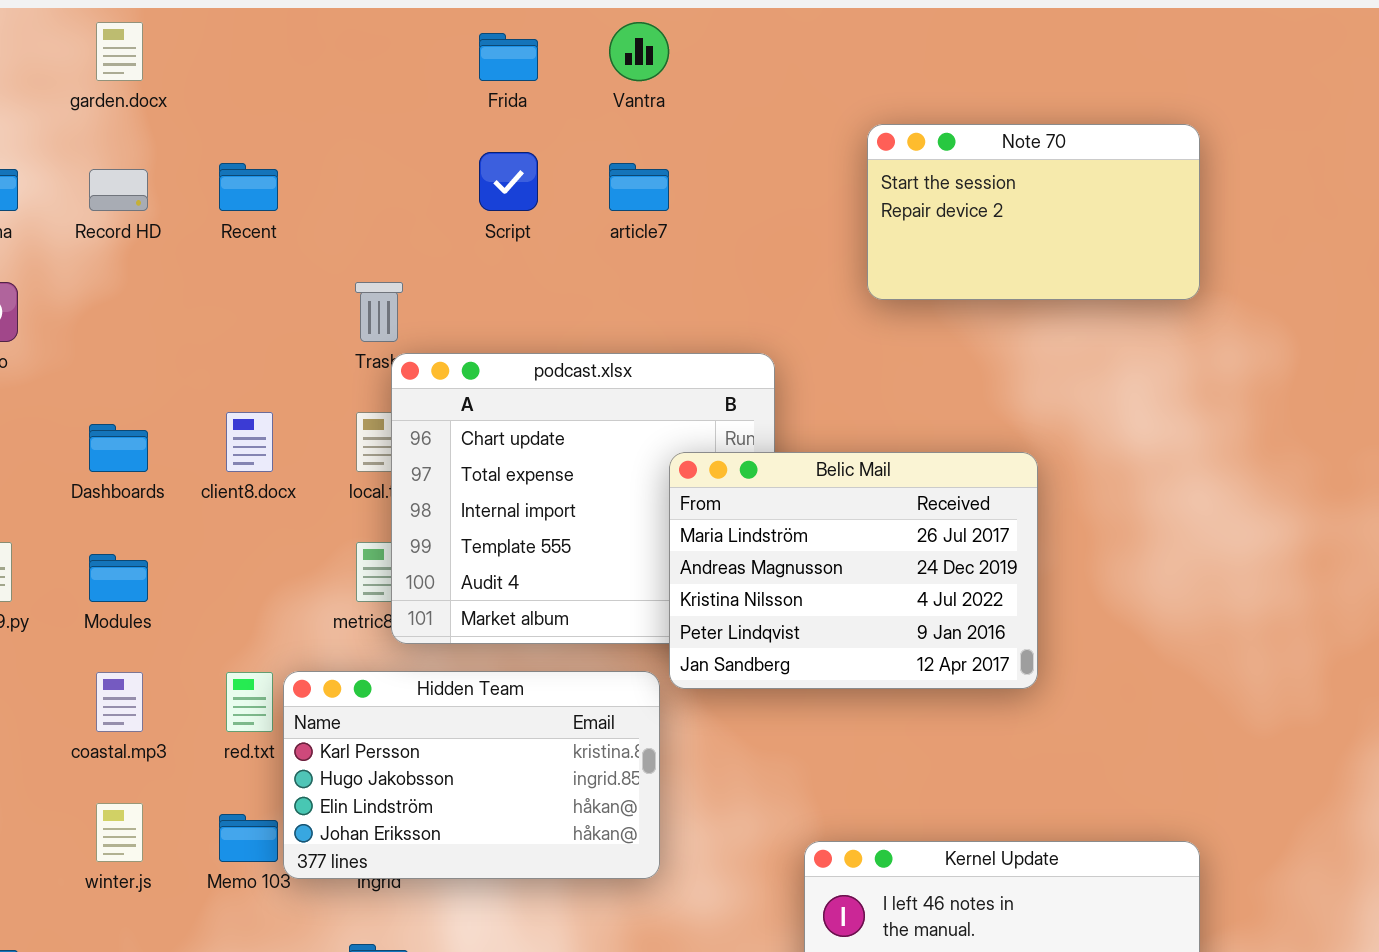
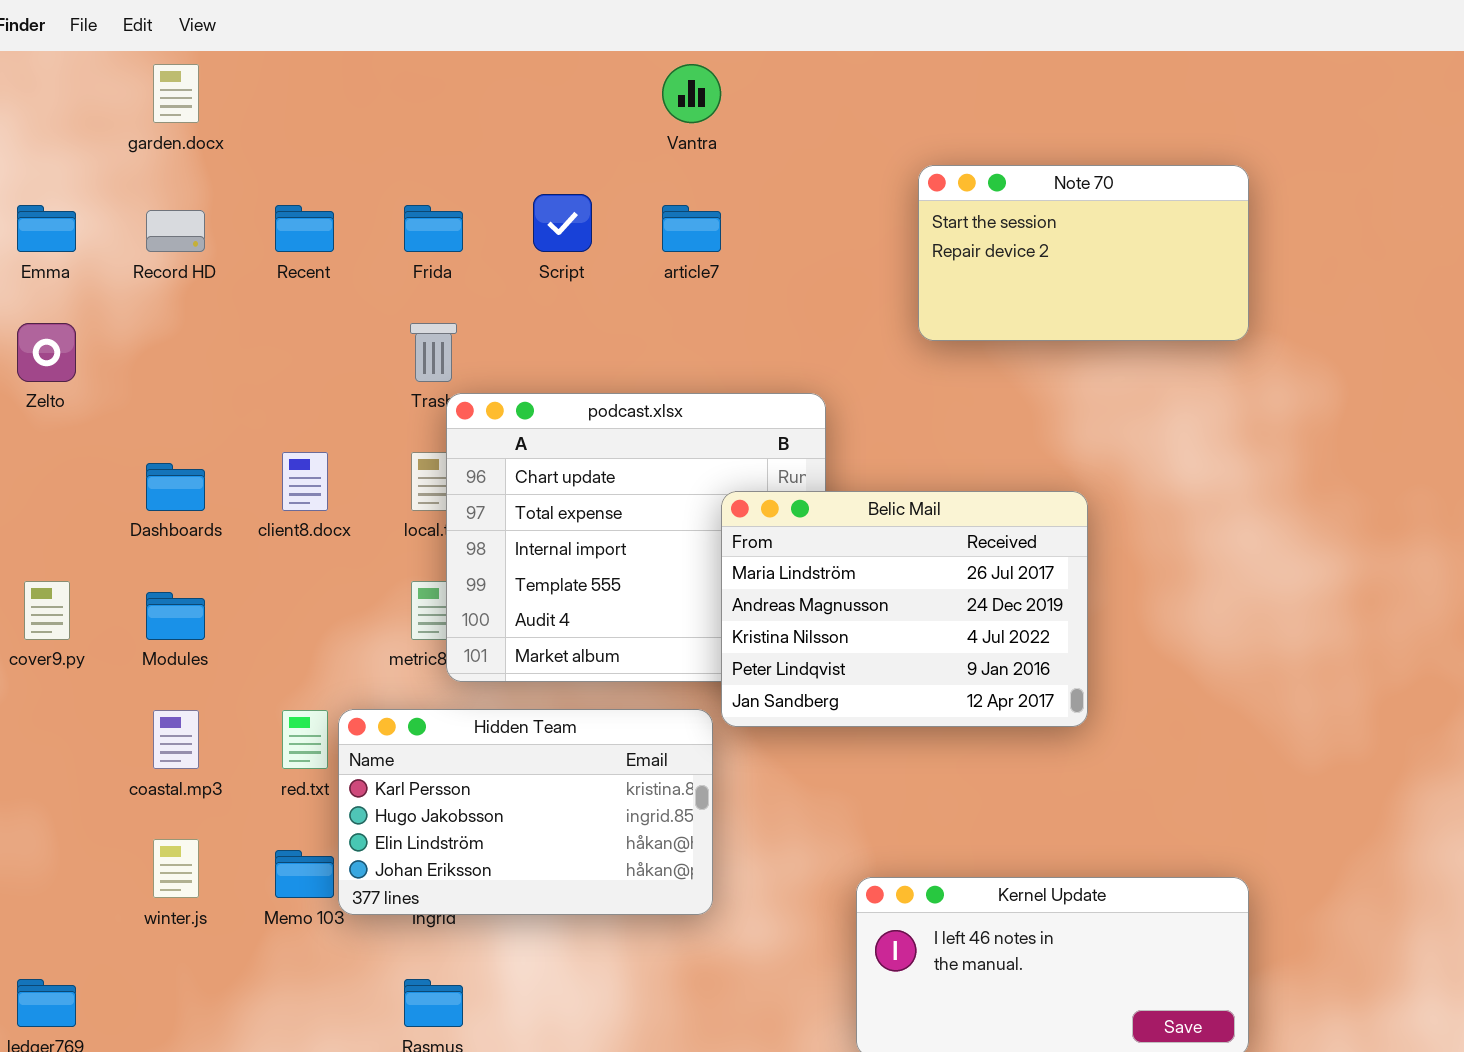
Frida: [479,33,538,81] -> [404,205,463,252], moved

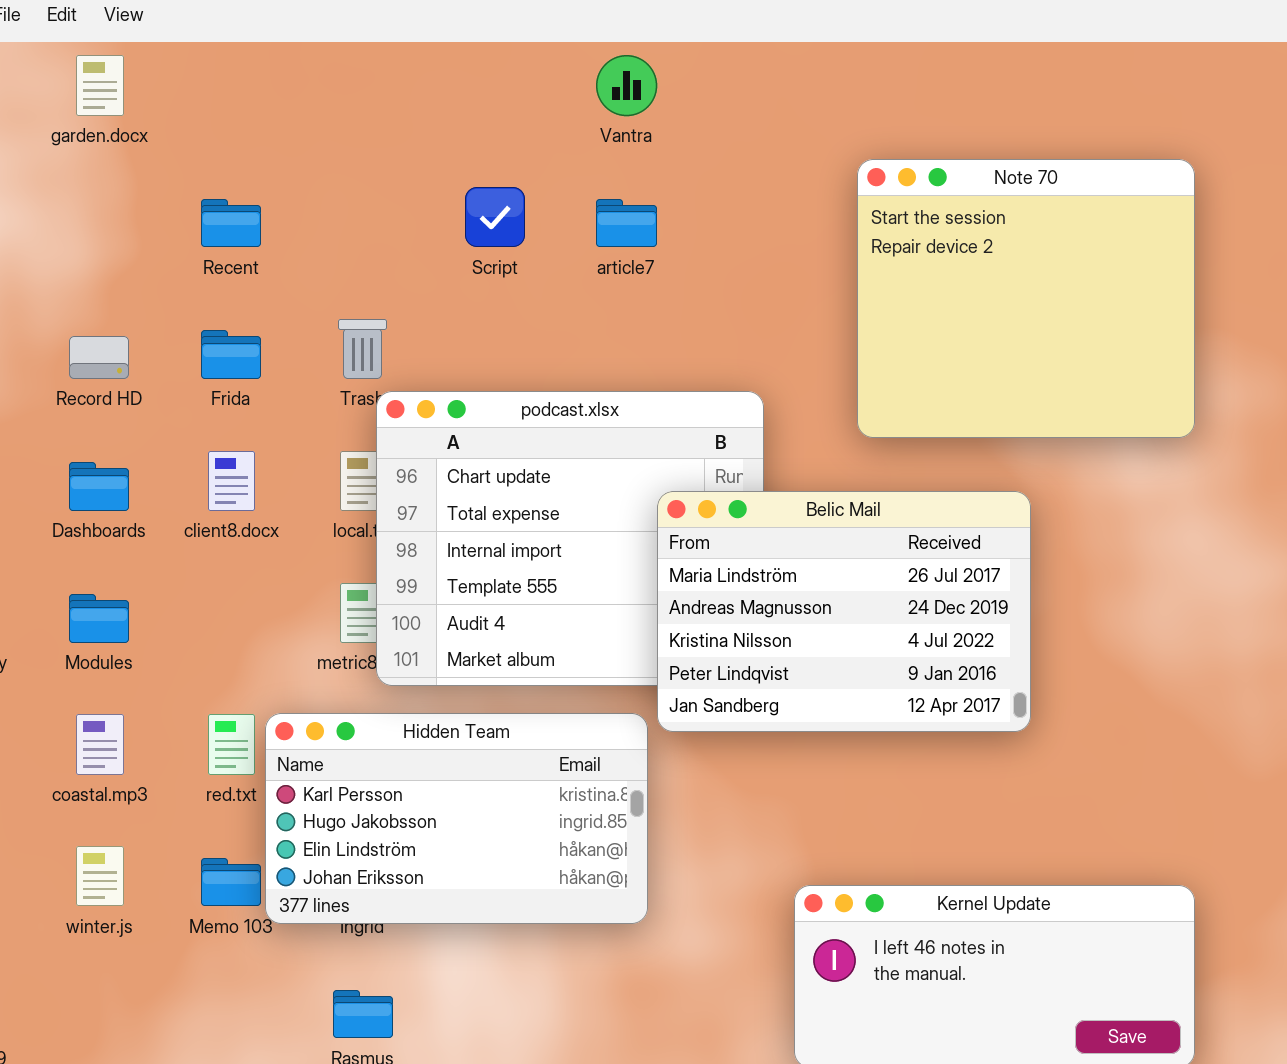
Note 70: [918,165,1249,341] -> [857,159,1195,438], resized
Frida: [404,205,463,252] -> [201,330,261,379], moved
Record HD: [146,210,205,252] -> [69,336,129,379], moved

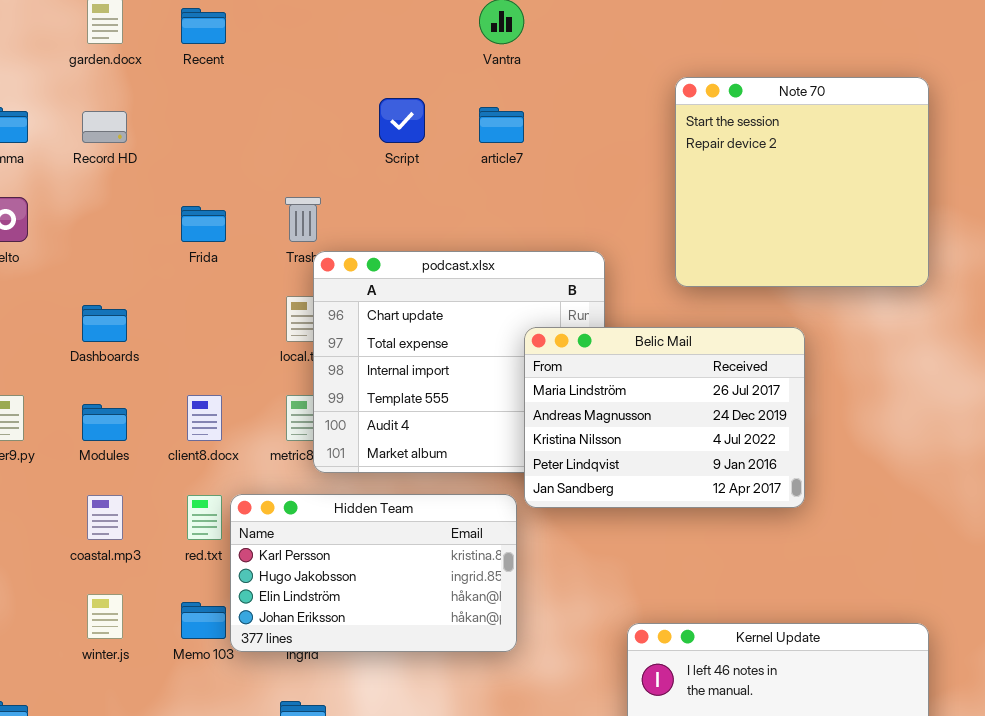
Recent: [201,199,261,247] -> [181,8,226,44], moved
Record HD: [69,336,129,379] -> [82,111,127,143], moved
client8.docx: [208,451,255,511] -> [187,395,222,441], moved

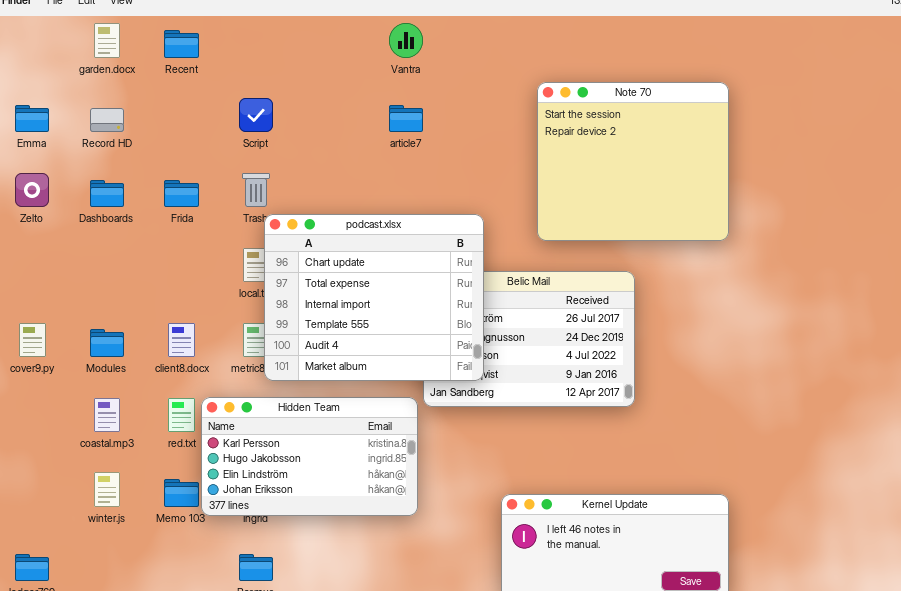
Script: [379,98,425,143] -> [239,98,273,132], moved
podcast.xlsx: [313,251,605,473] -> [264,214,484,381], raised
Dashboards: [82,305,127,342] -> [90,180,124,207], moved

